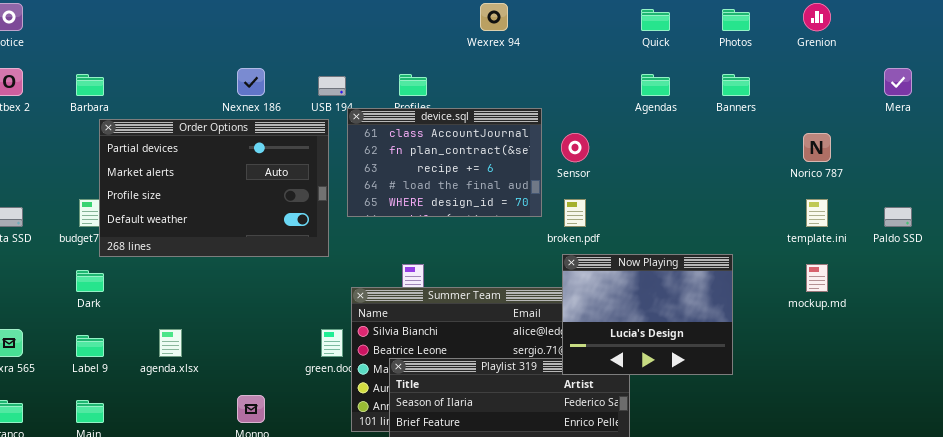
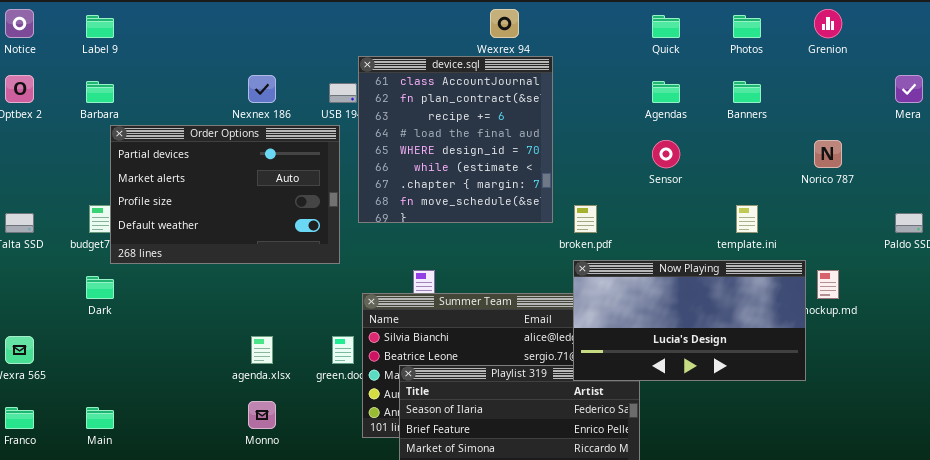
device.sql: [347,108,542,217] -> [358,56,553,223], resized
Sensor: [561,133,589,162] -> [652,140,680,168], moved
template.ini: [806,199,828,227] -> [736,205,758,233], moved
Now Playing: [562,254,733,375] -> [573,260,806,381], resized
agenda.xlsx: [159,329,182,357] -> [251,336,273,364], moved
Label 9: [76,335,104,357] -> [86,15,114,38], moved

